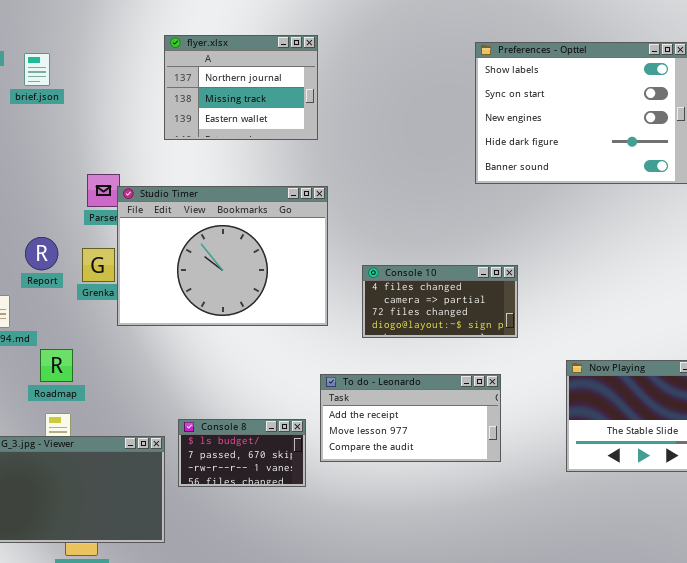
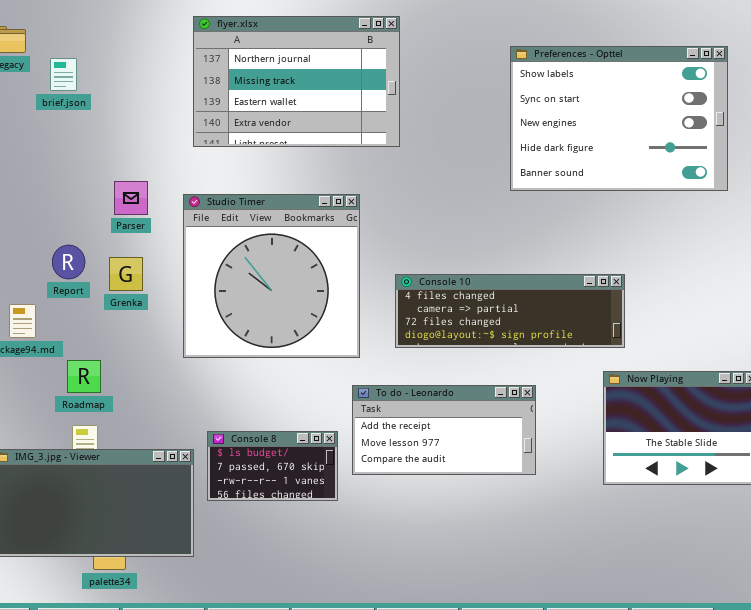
flyer.xlsx: [164,35,318,140] -> [193,16,400,147], resized
Studio Timer: [117,186,328,326] -> [183,194,360,358], resized
Console 10: [362,265,518,338] -> [395,274,625,348], resized

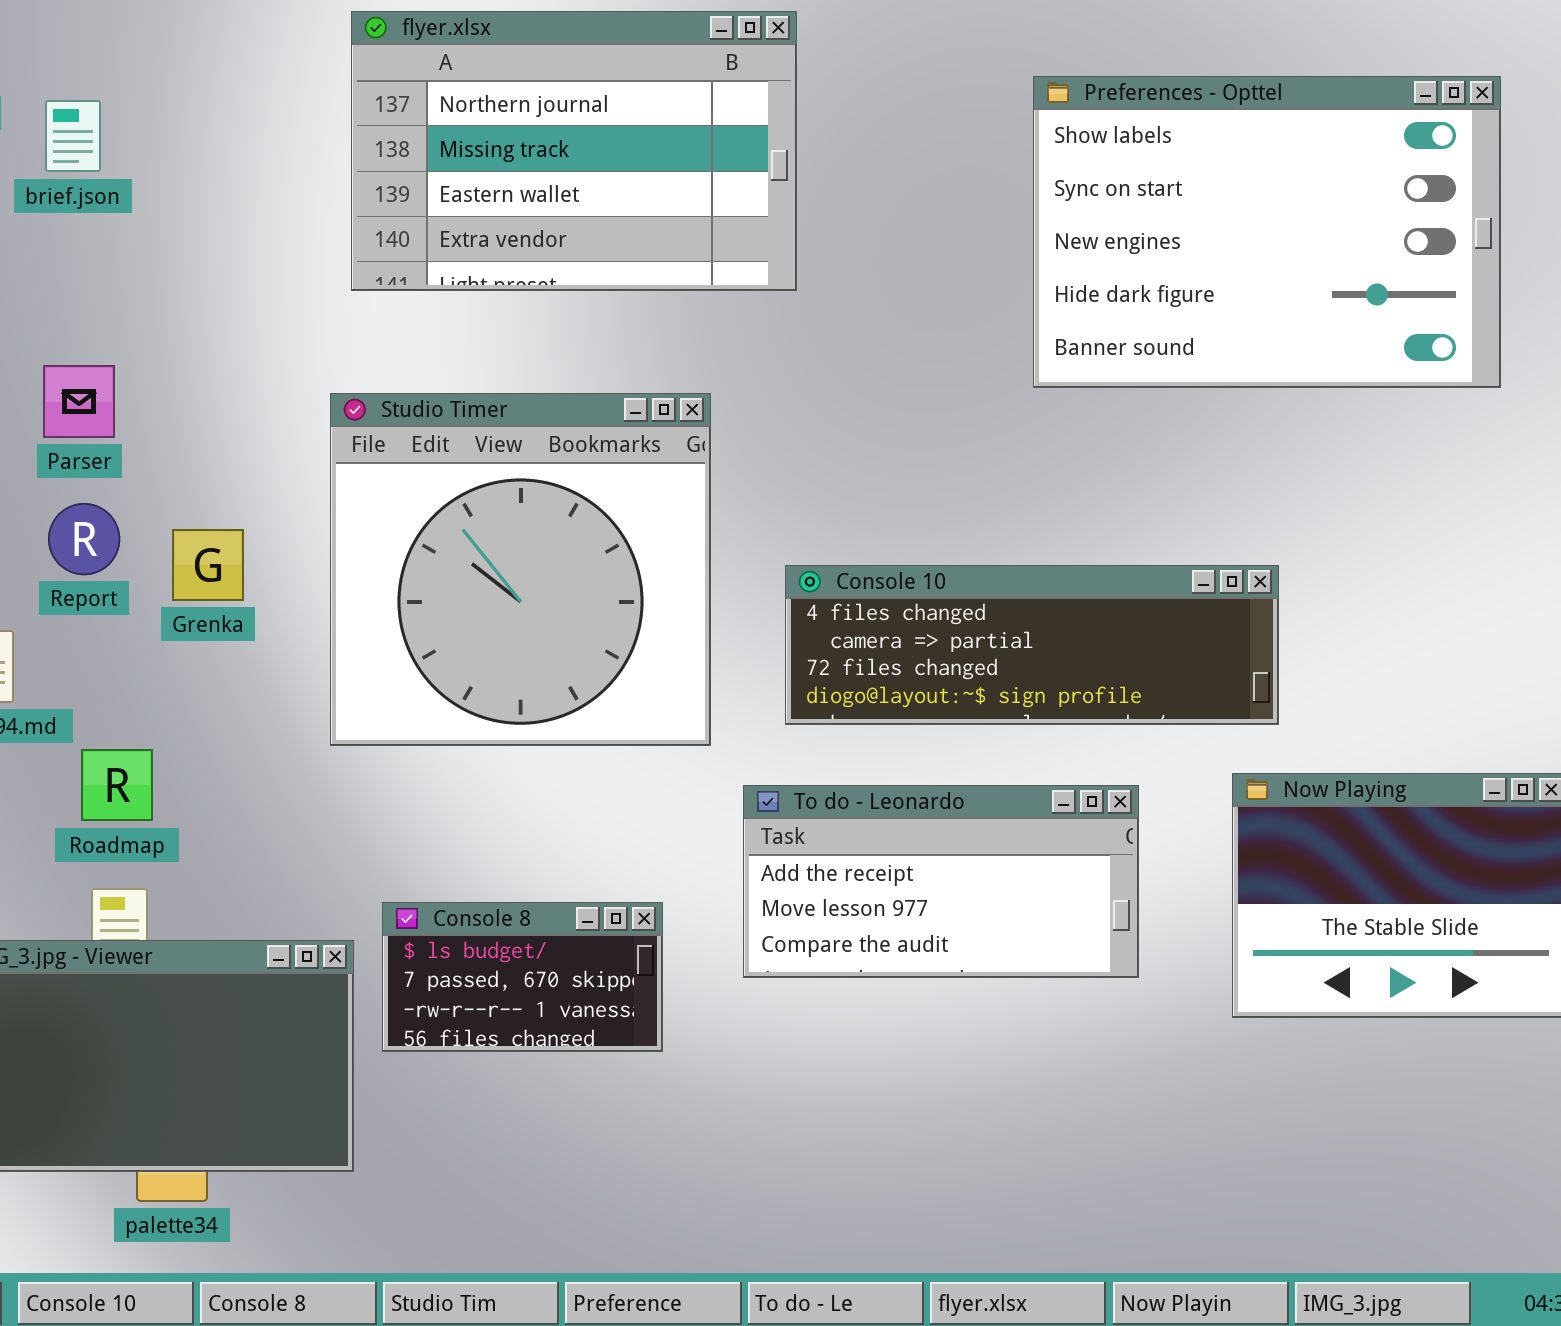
Parser: [114,181,148,215] -> [43,365,115,438], moved
To do - Leonardo: [352,385,536,475] -> [743,785,1139,978], moved

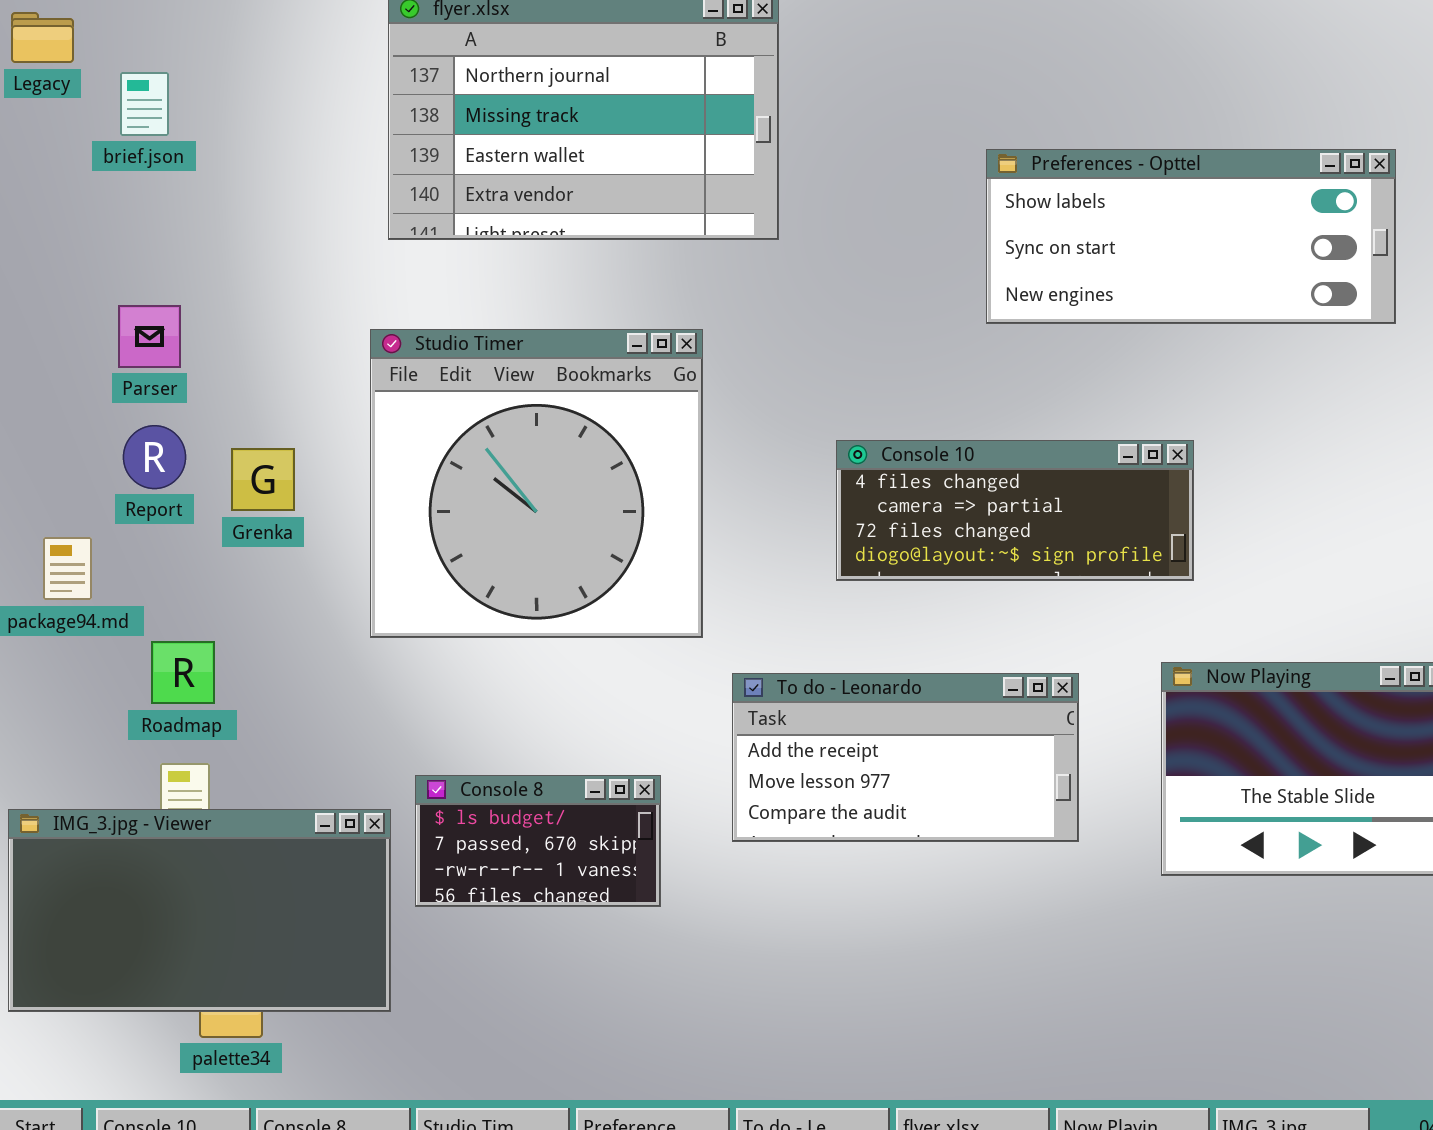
Preferences - Opttel: [1033,76,1501,388] -> [986,149,1396,324], resized
Console 10: [785,565,1279,725] -> [836,440,1194,581], moved, resized

